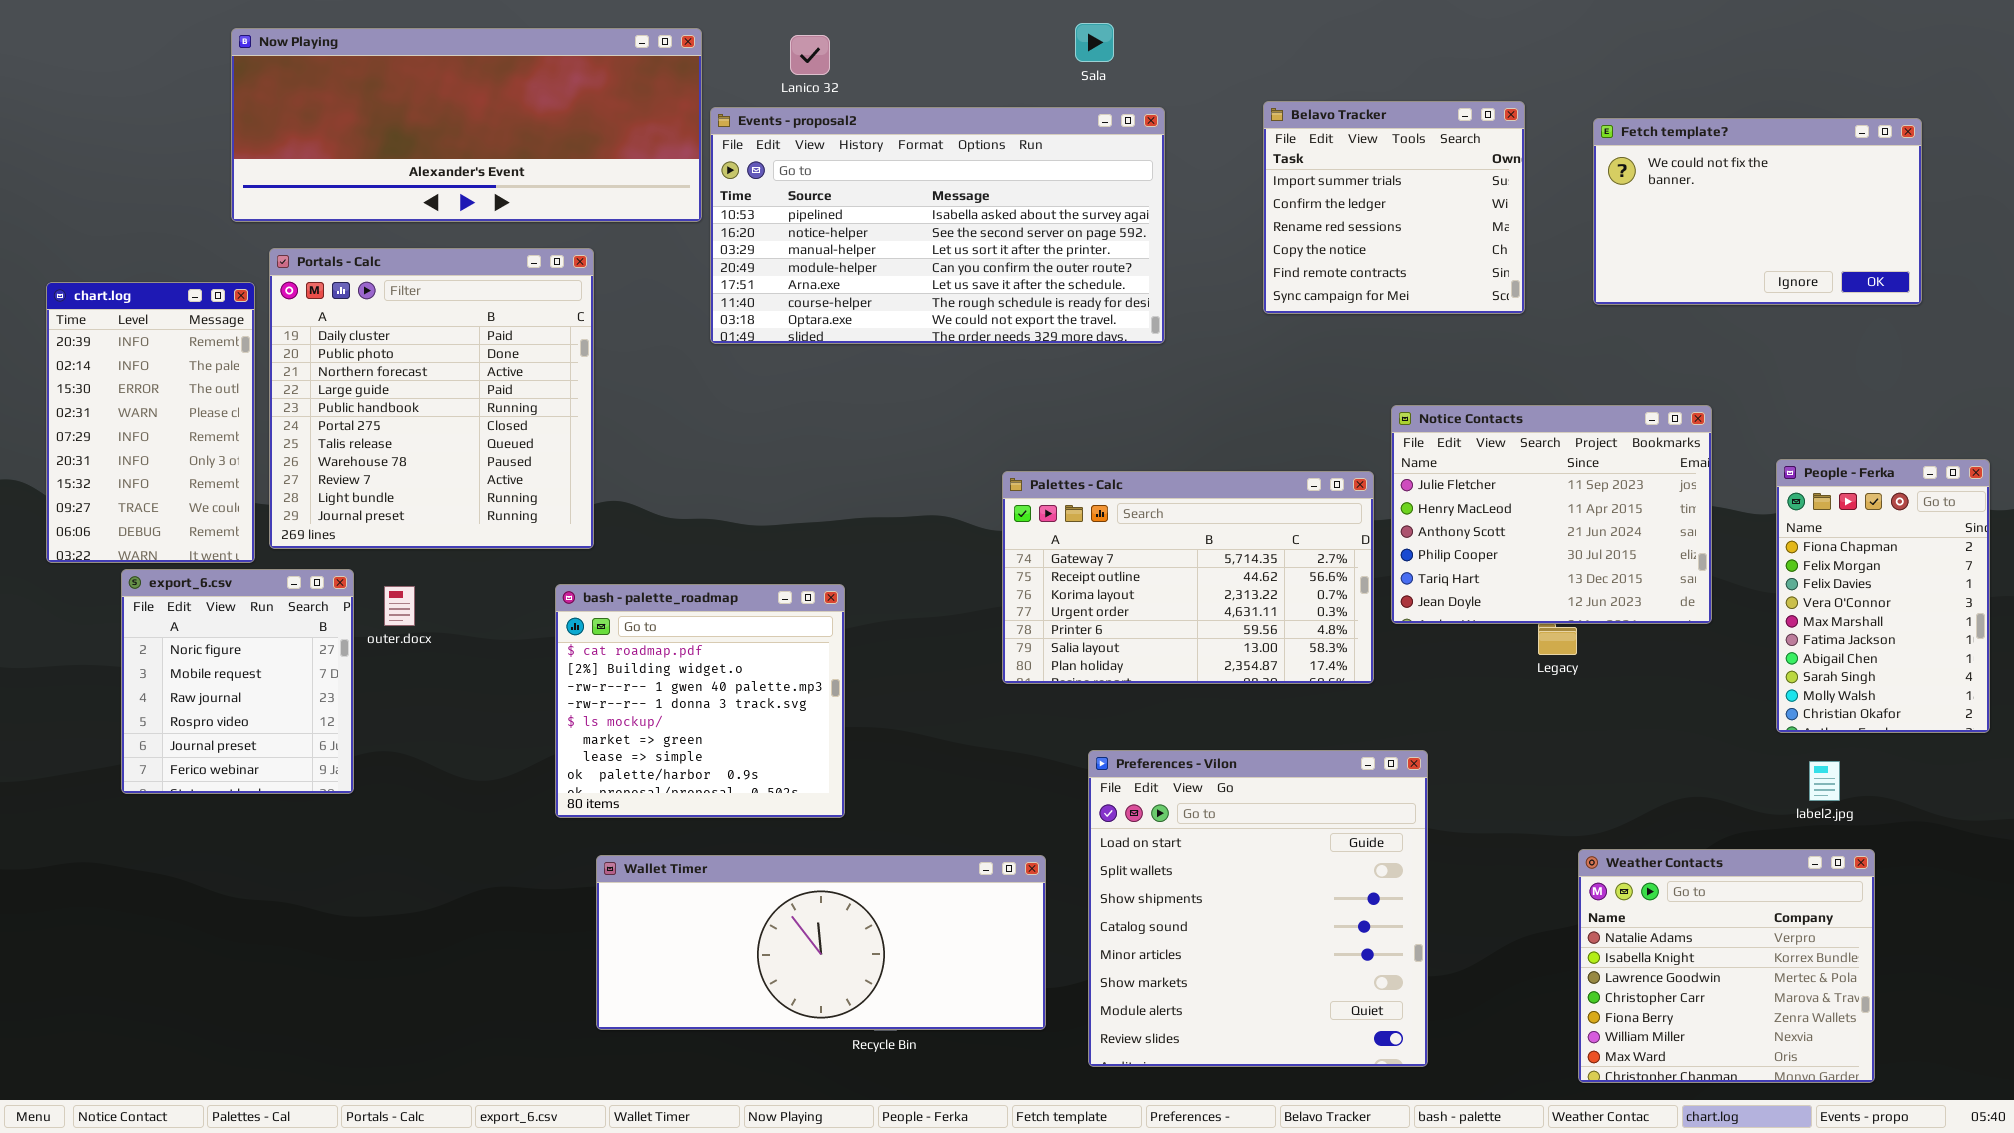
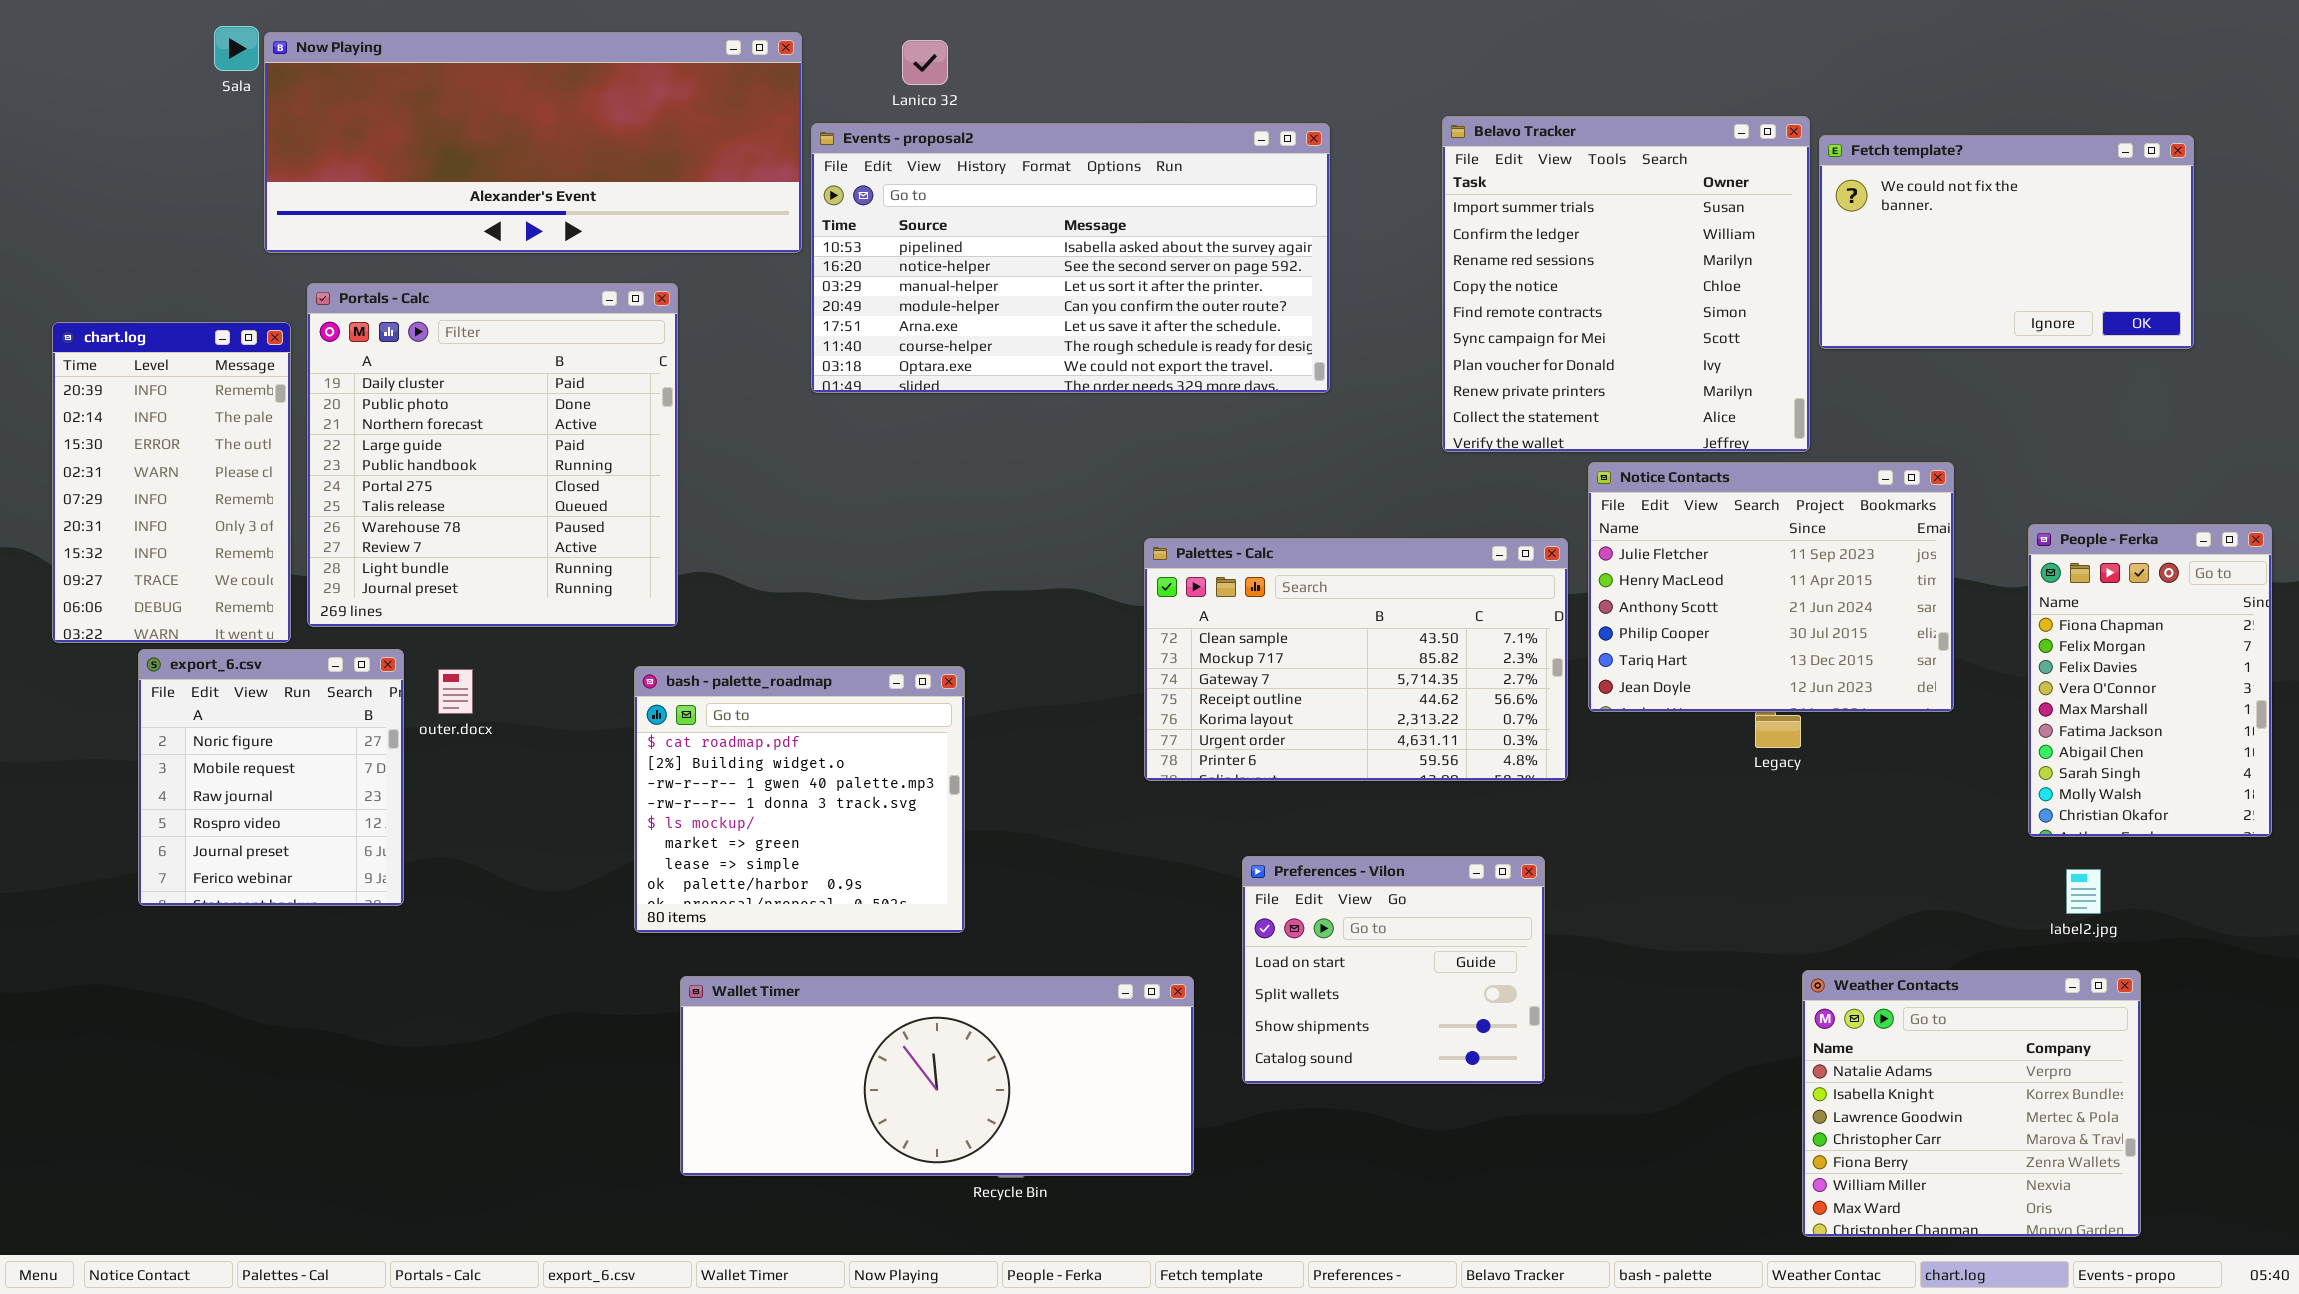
Sala: [1075,23,1114,62] -> [214,26,259,71], moved
Belavo Tracker: [1263,101,1525,314] -> [1442,116,1810,452], resized
Palettes - Calc: [1002,471,1374,684] -> [1144,538,1568,781], scrolled up 2 rows
Preferences - Vilon: [1088,750,1428,1067] -> [1242,856,1545,1084], resized

